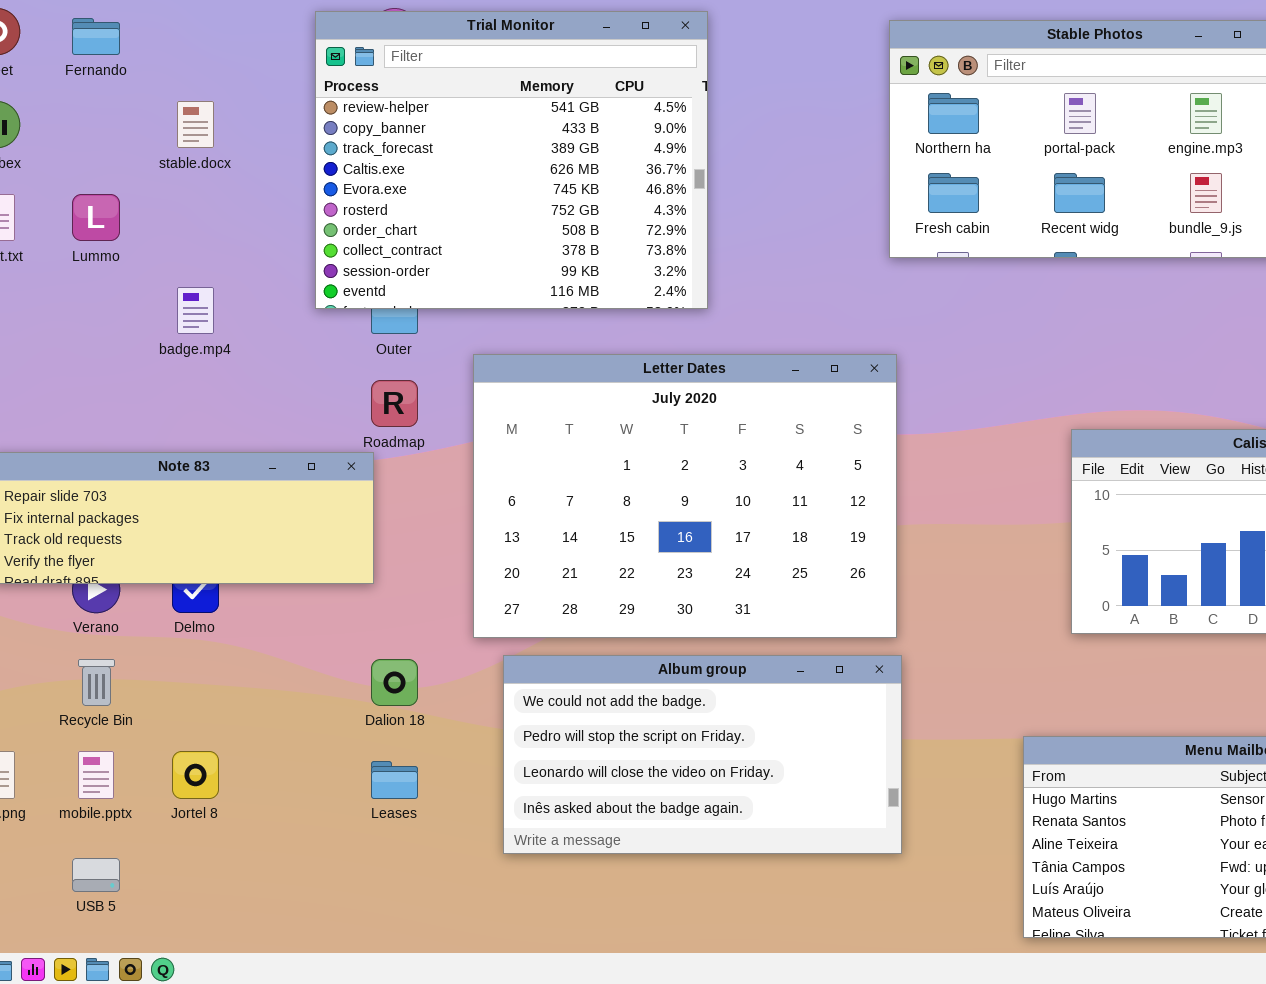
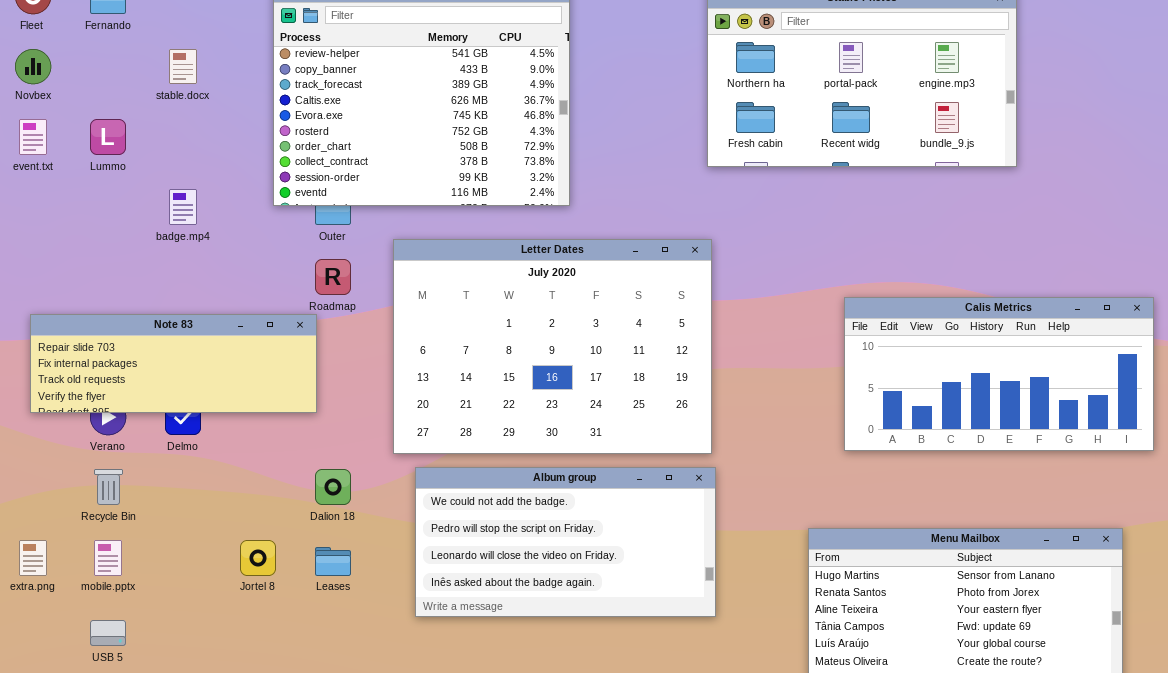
Jortel 8: [172,751,219,799] -> [240,540,276,576], moved

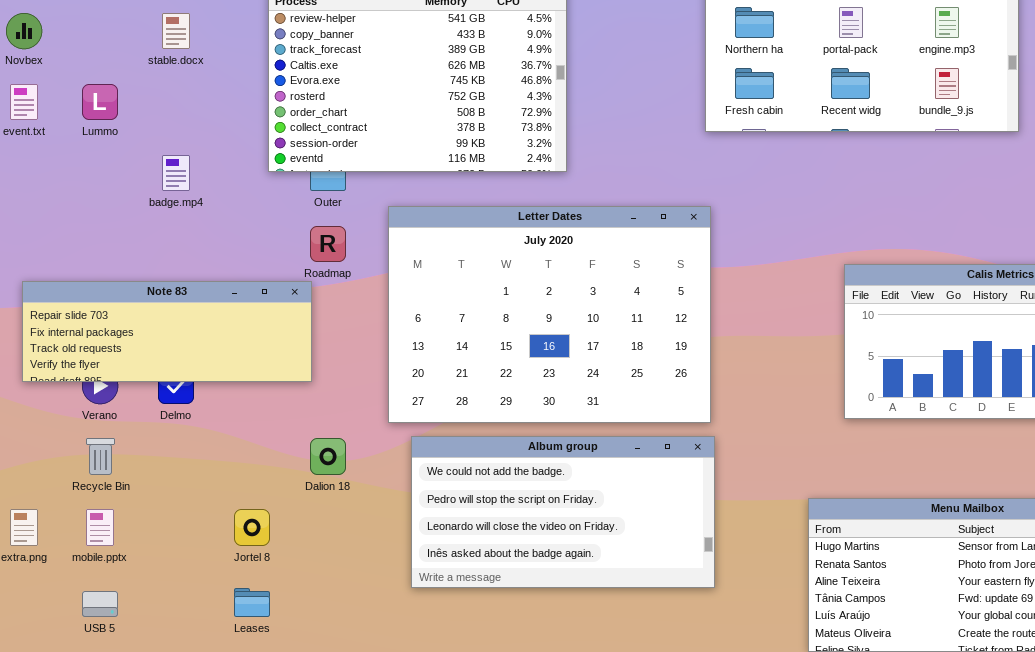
Leases: [315,547,351,576] -> [234,588,270,617], moved

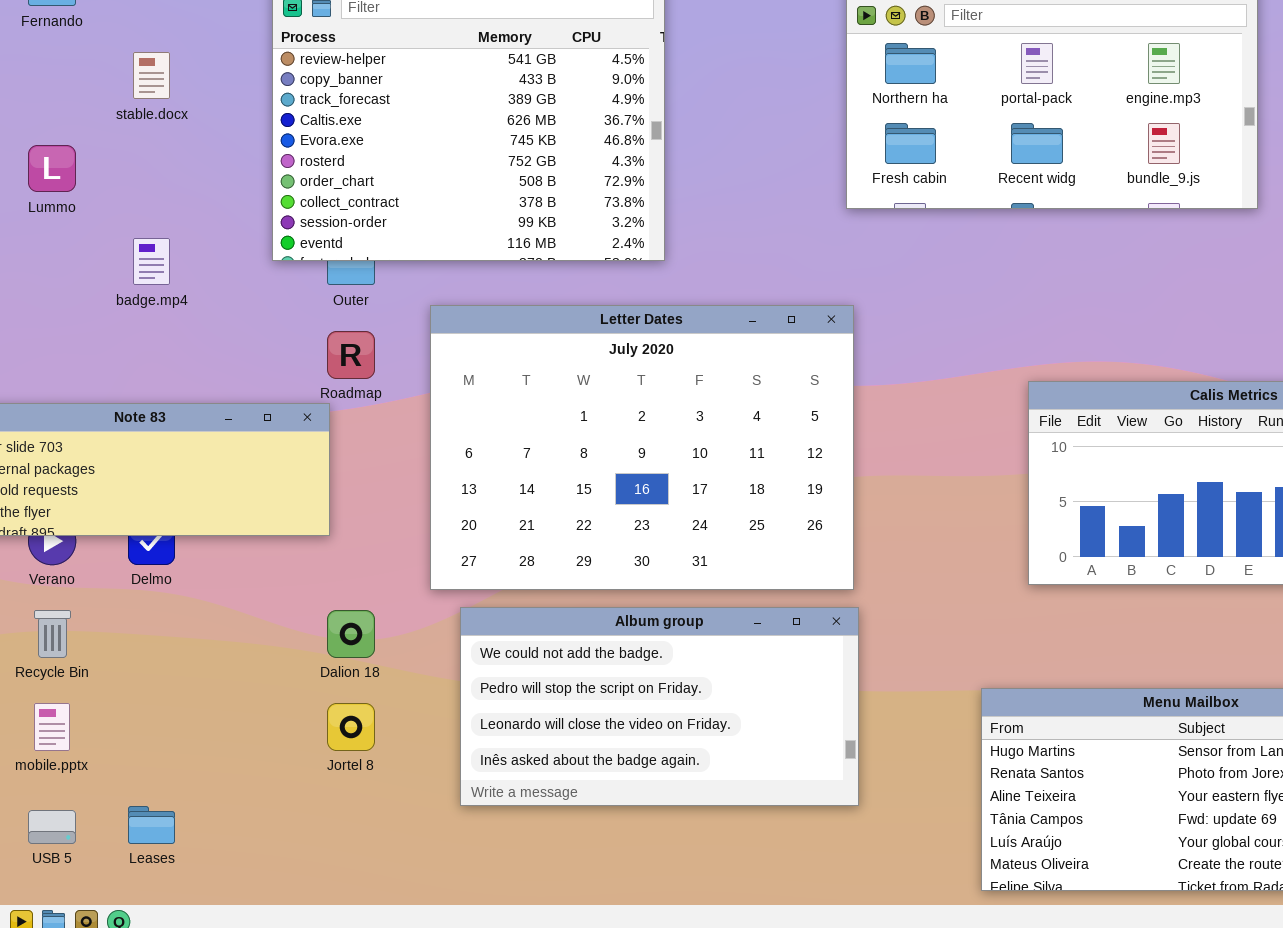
Jortel 8: [234,509,270,546] -> [327,703,375,751], moved
Leases: [234,588,270,617] -> [128,806,175,844], moved

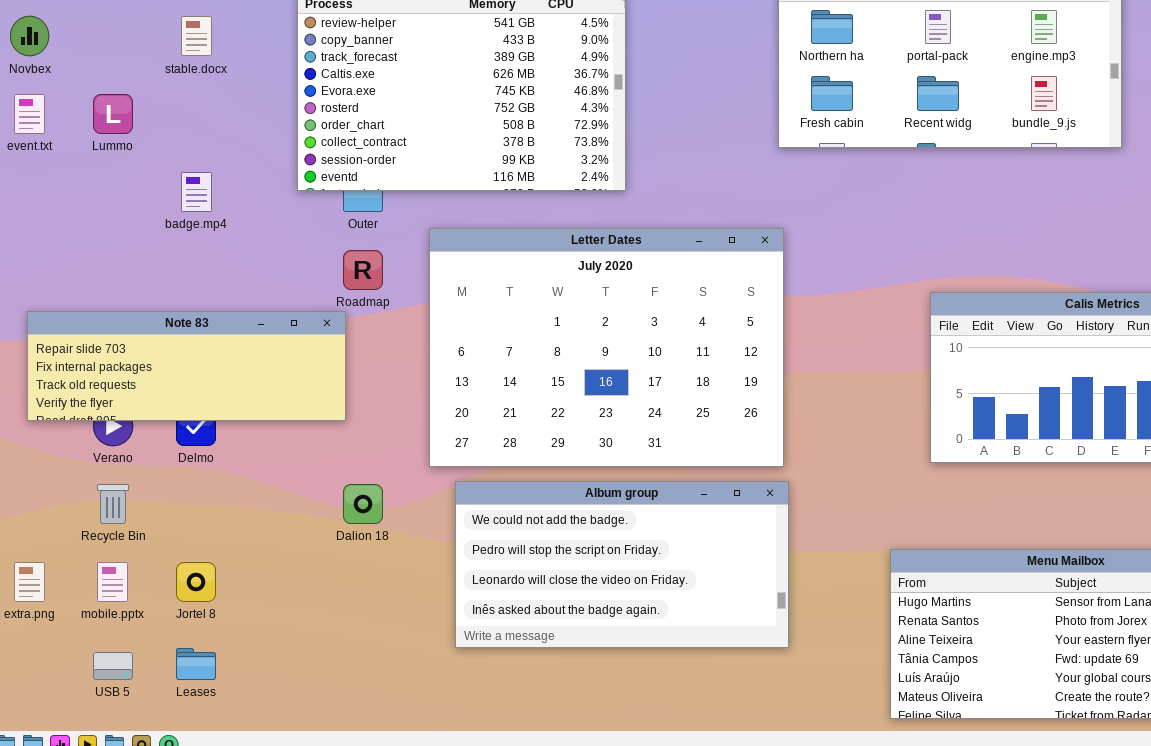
Jortel 8: [327,703,375,751] -> [176,562,216,602], moved

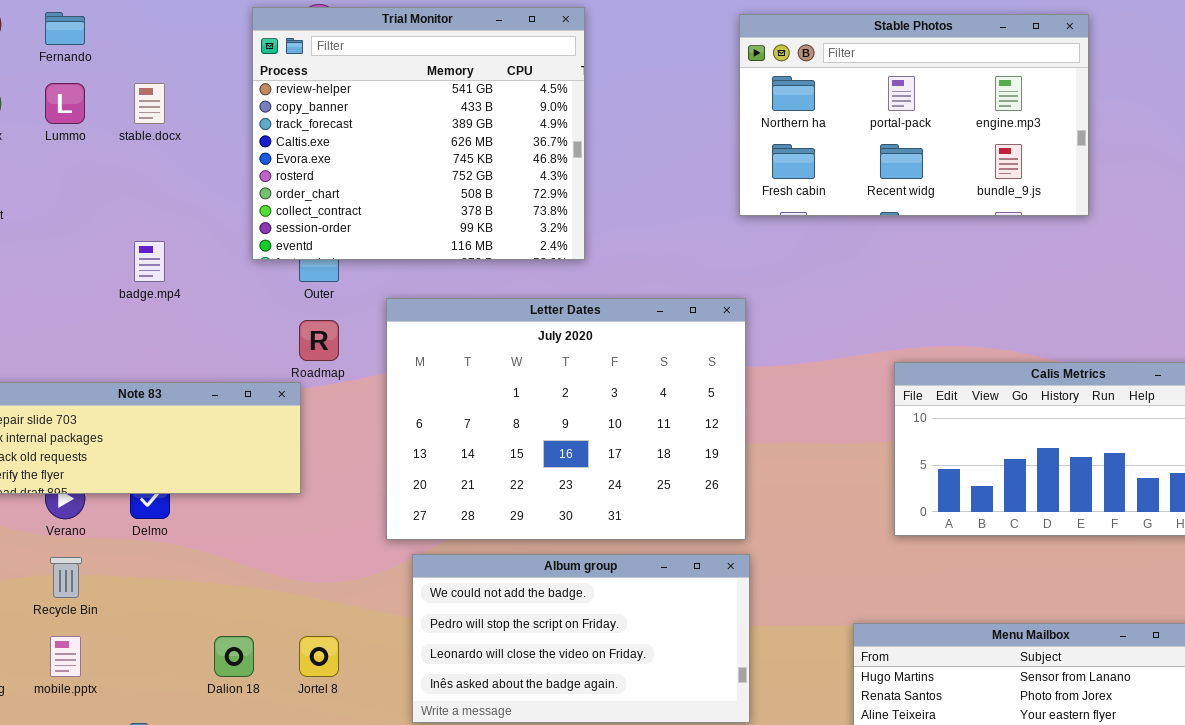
Lummo: [93,94,133,134] -> [45,83,85,124], moved
Dalion 18: [343,484,383,524] -> [214,636,254,677], moved
Jortel 8: [176,562,216,602] -> [299,636,339,677], moved

